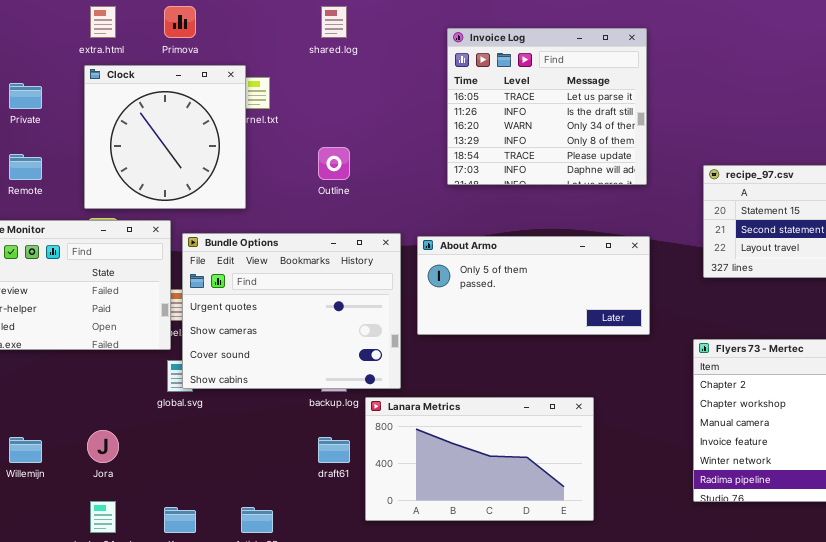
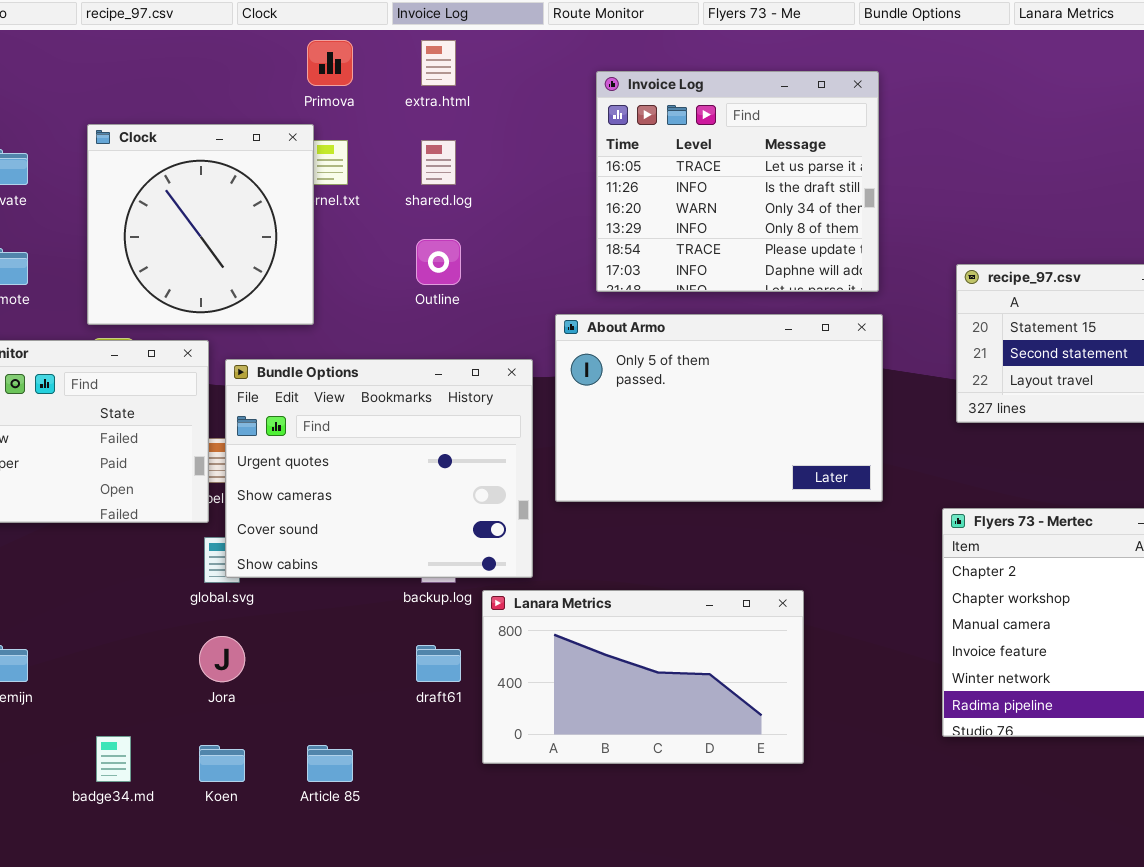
extra.html: [90,6,116,38] -> [421,40,456,86], moved
Primova: [164,6,196,38] -> [307,40,353,86], moved
shared.log: [321,6,347,38] -> [421,140,456,185], moved
About Armo: [417,236,650,335] -> [555,314,883,502], resized
Jora: [87,430,119,463] -> [199,636,245,682], moved

